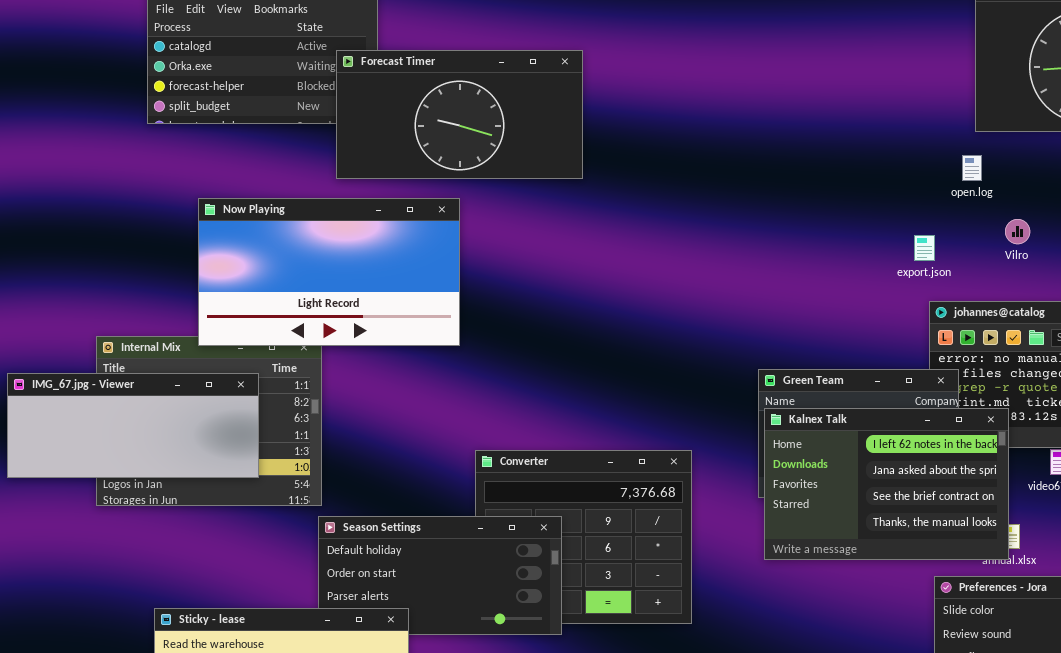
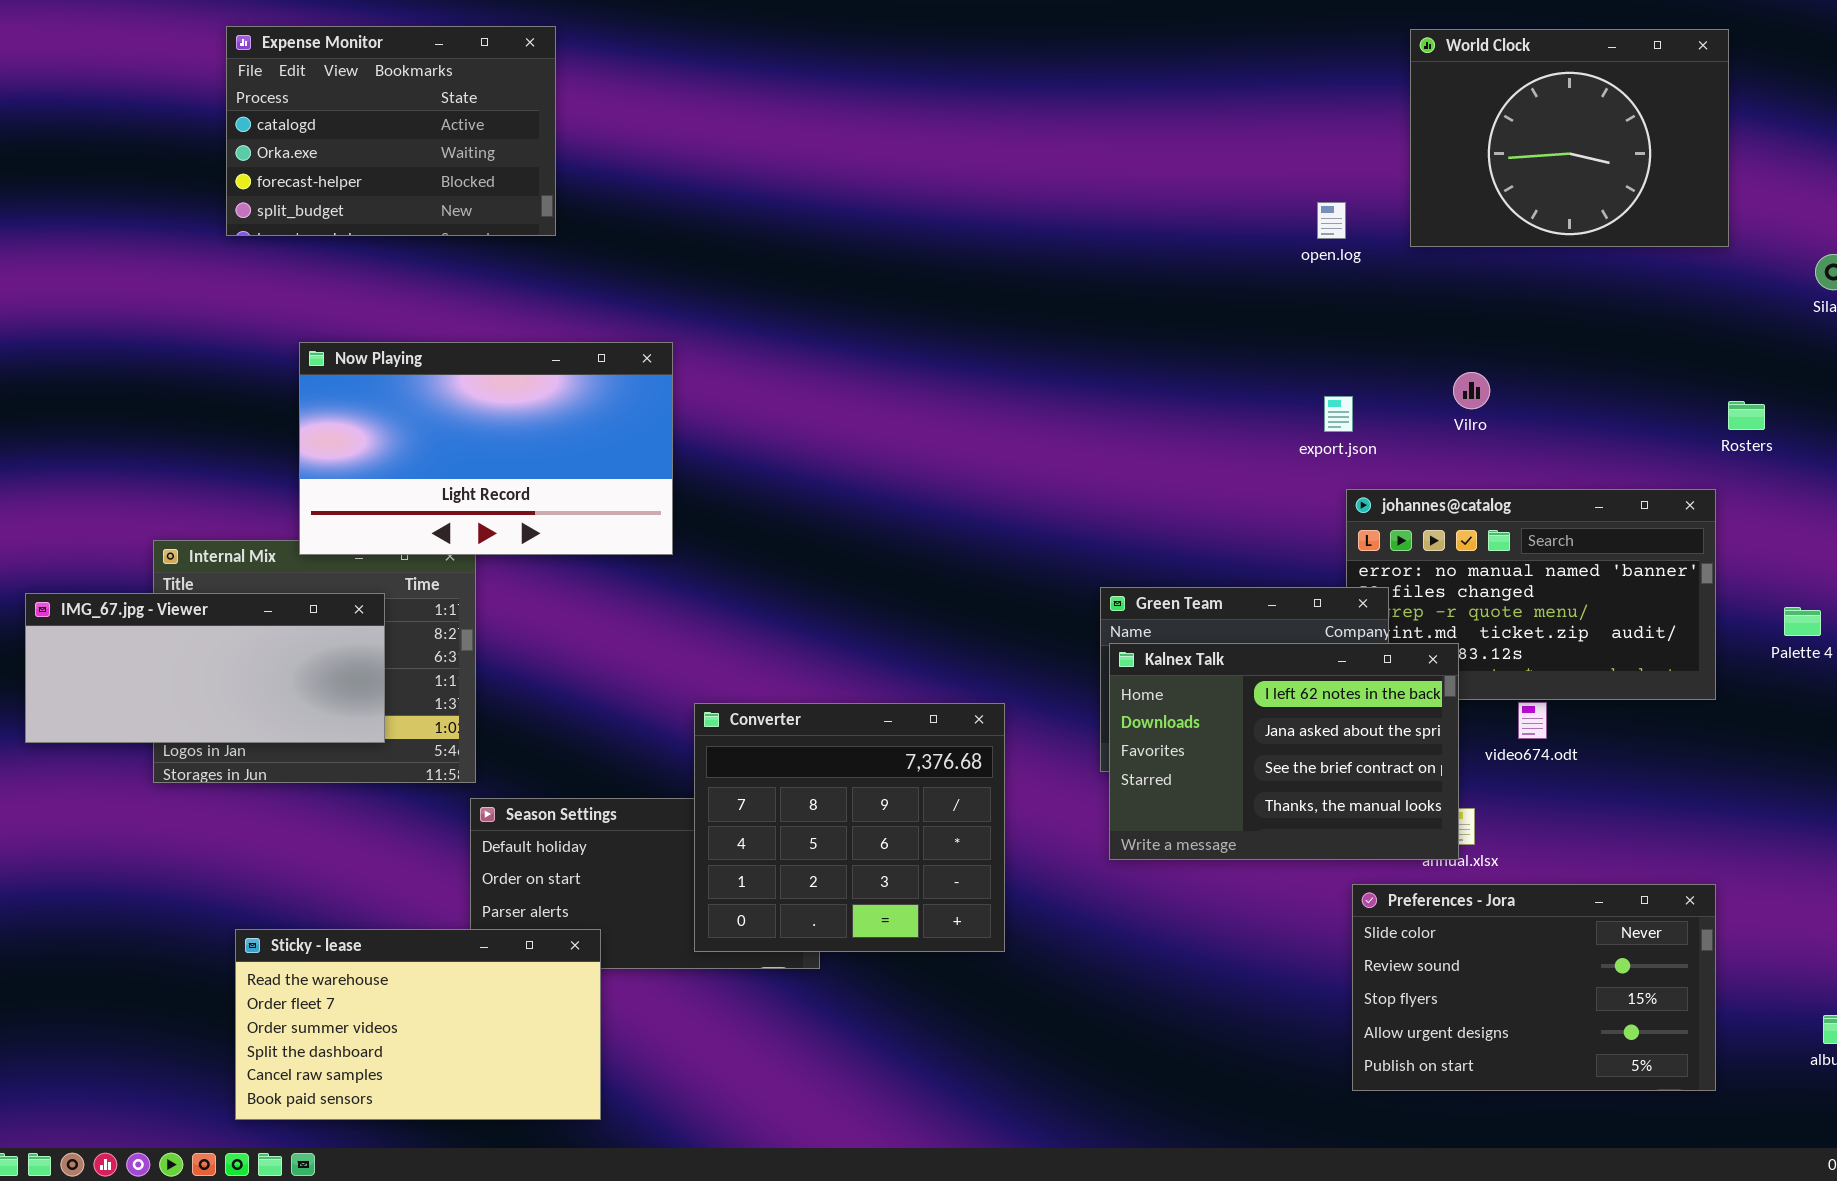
Forecast Timer: [336,50,583,179] -> none, closed
open.log: [962,155,982,181] -> [1317,202,1346,239], moved
Converter: [475,450,692,624] -> [694,703,1005,952], raised

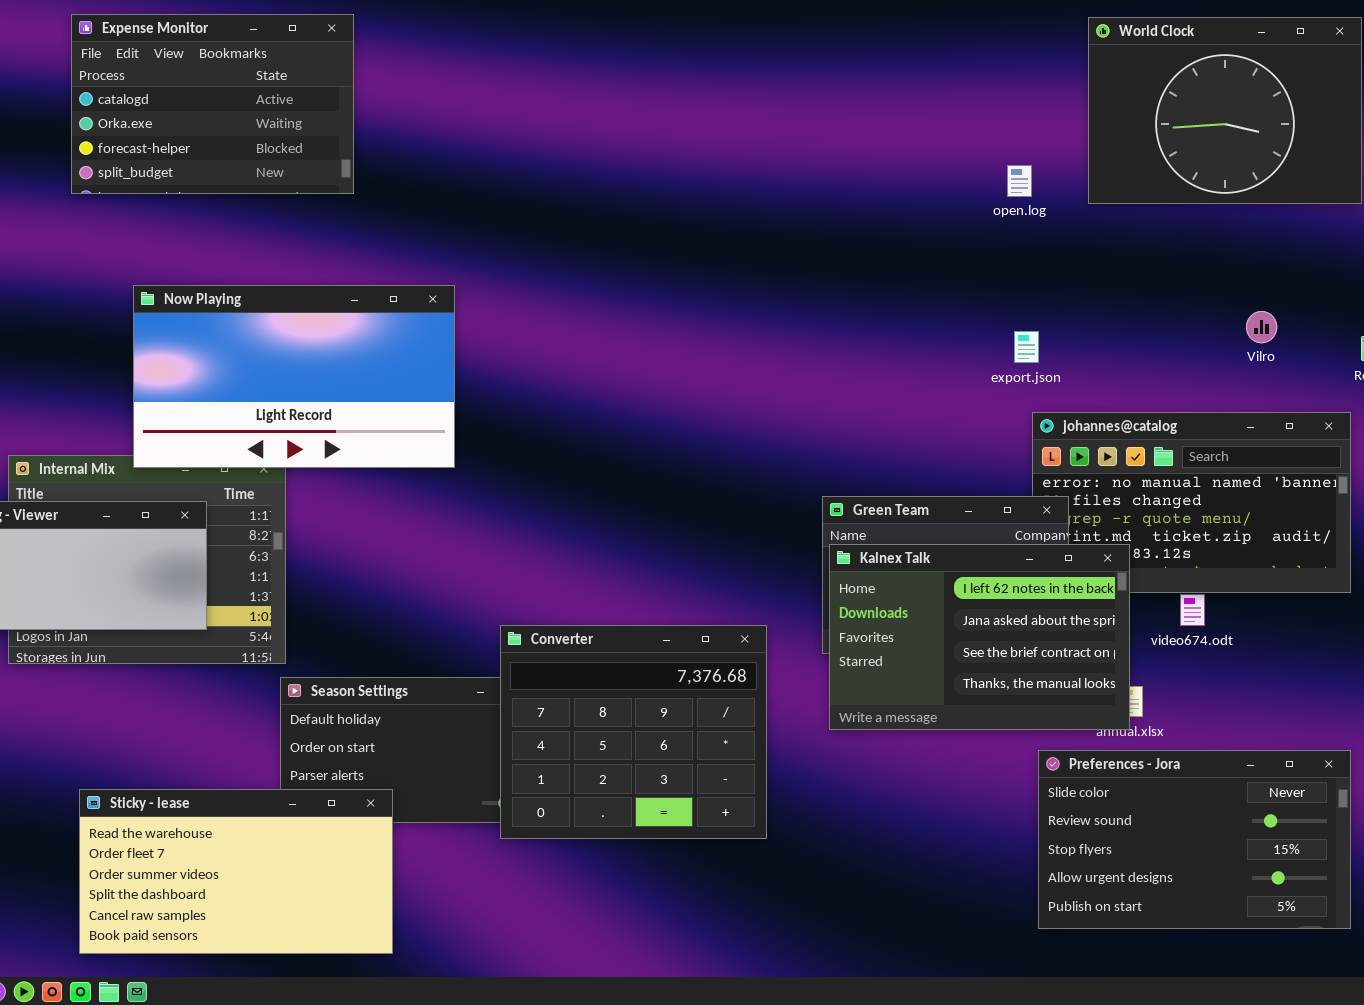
Vilro: [1453,372,1490,409] -> [1246,311,1277,343], moved
Converter: [694,703,1005,952] -> [500,625,767,839], moved

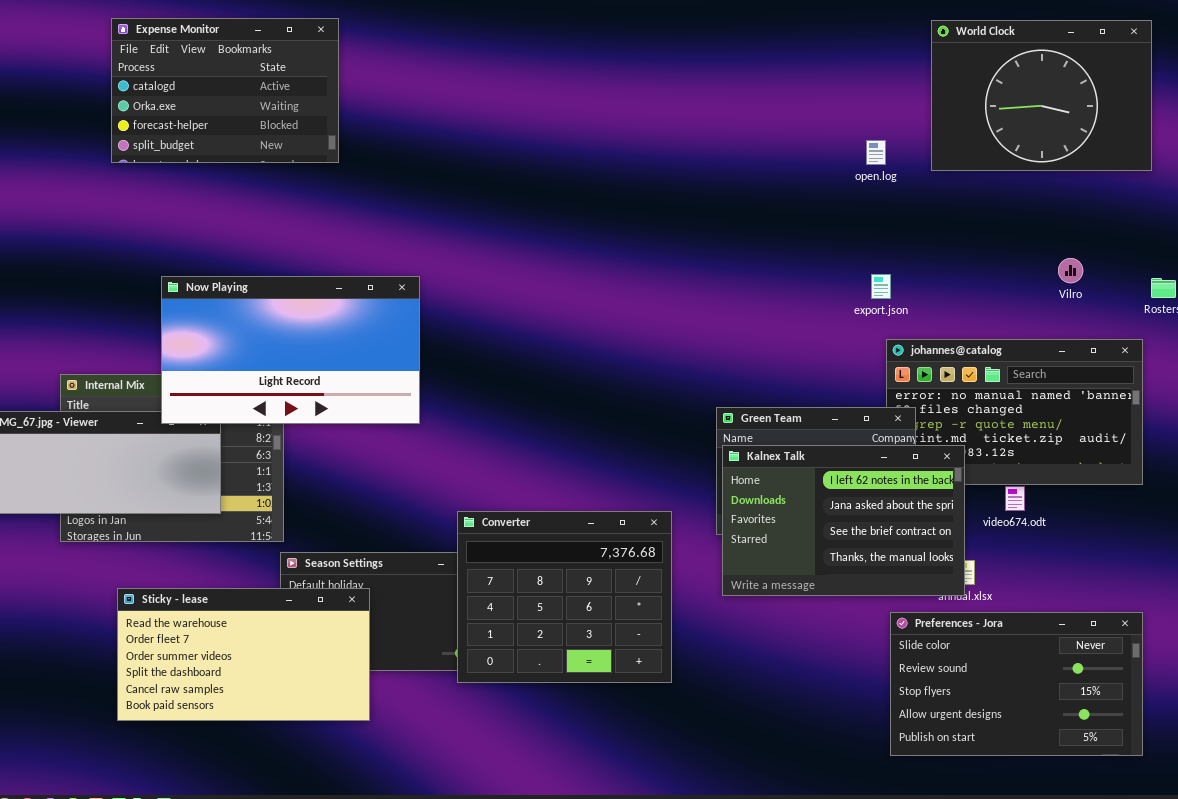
Now Playing: [133,285,455,468] -> [161,276,420,424], moved
Sticky - lease: [79,789,393,954] -> [117,588,370,721], moved

